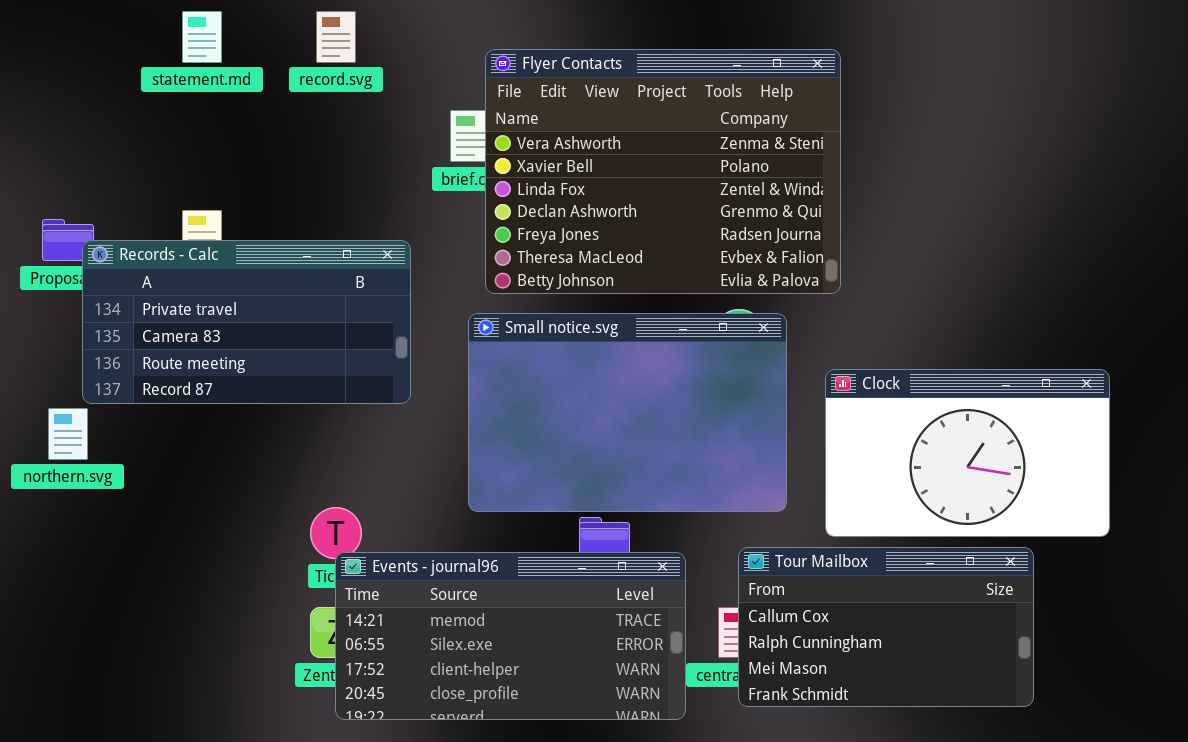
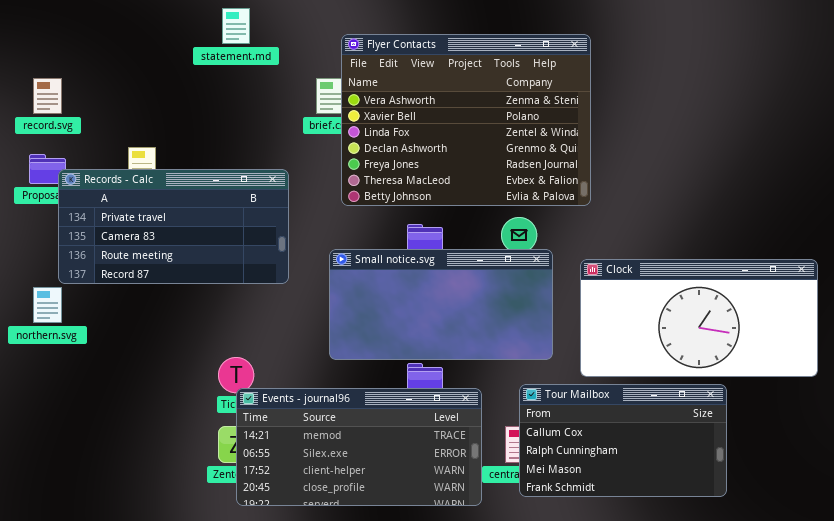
statement.md: [182,11,222,63] -> [222,8,250,44], moved
record.svg: [316,11,356,63] -> [33,78,62,114], moved
Small notice.svg: [468,313,787,512] -> [329,249,553,360], resized
Clock: [825,369,1110,537] -> [580,259,818,377], resized

